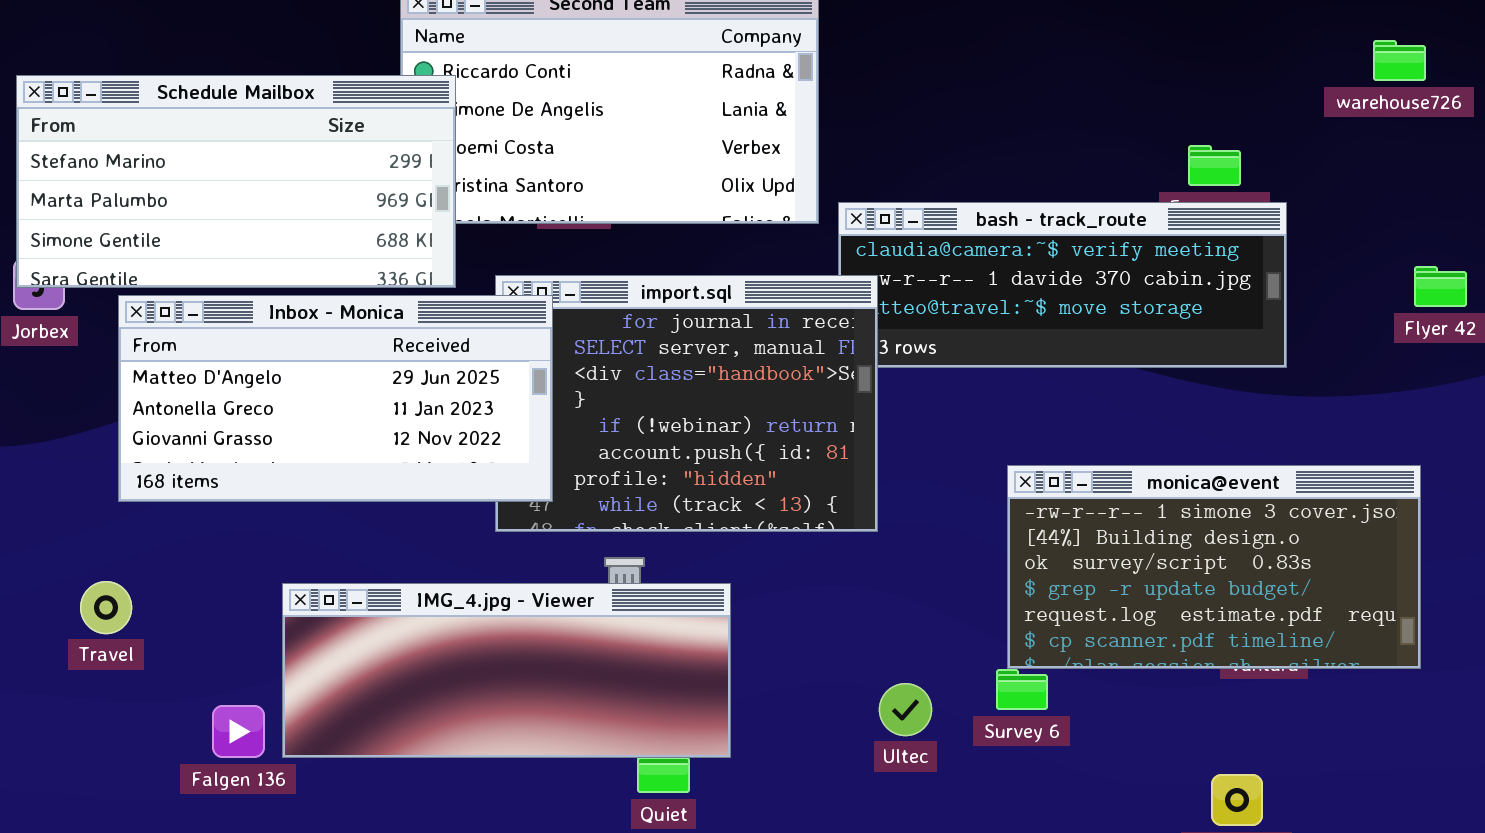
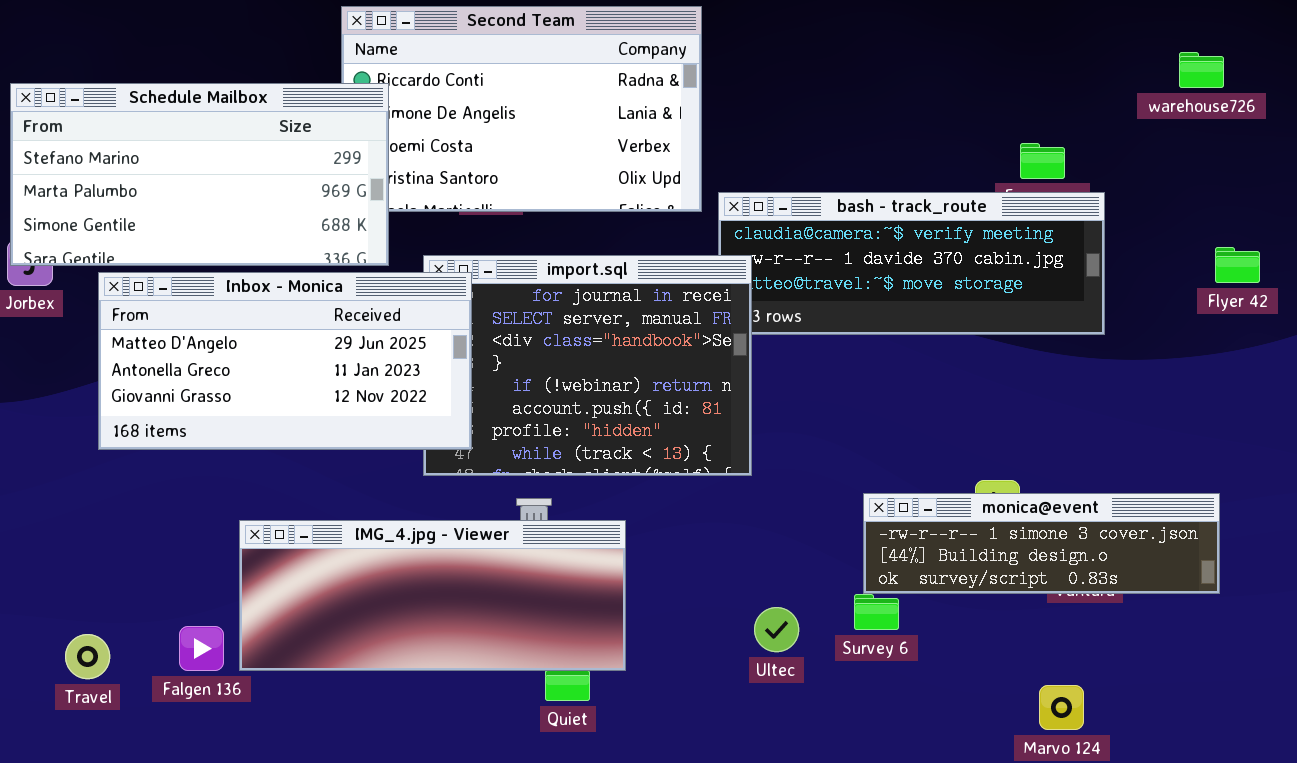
monica@event: [1007,465,1421,669] -> [863,493,1220,594], resized
Travel: [80,581,132,634] -> [65,634,110,679], moved

